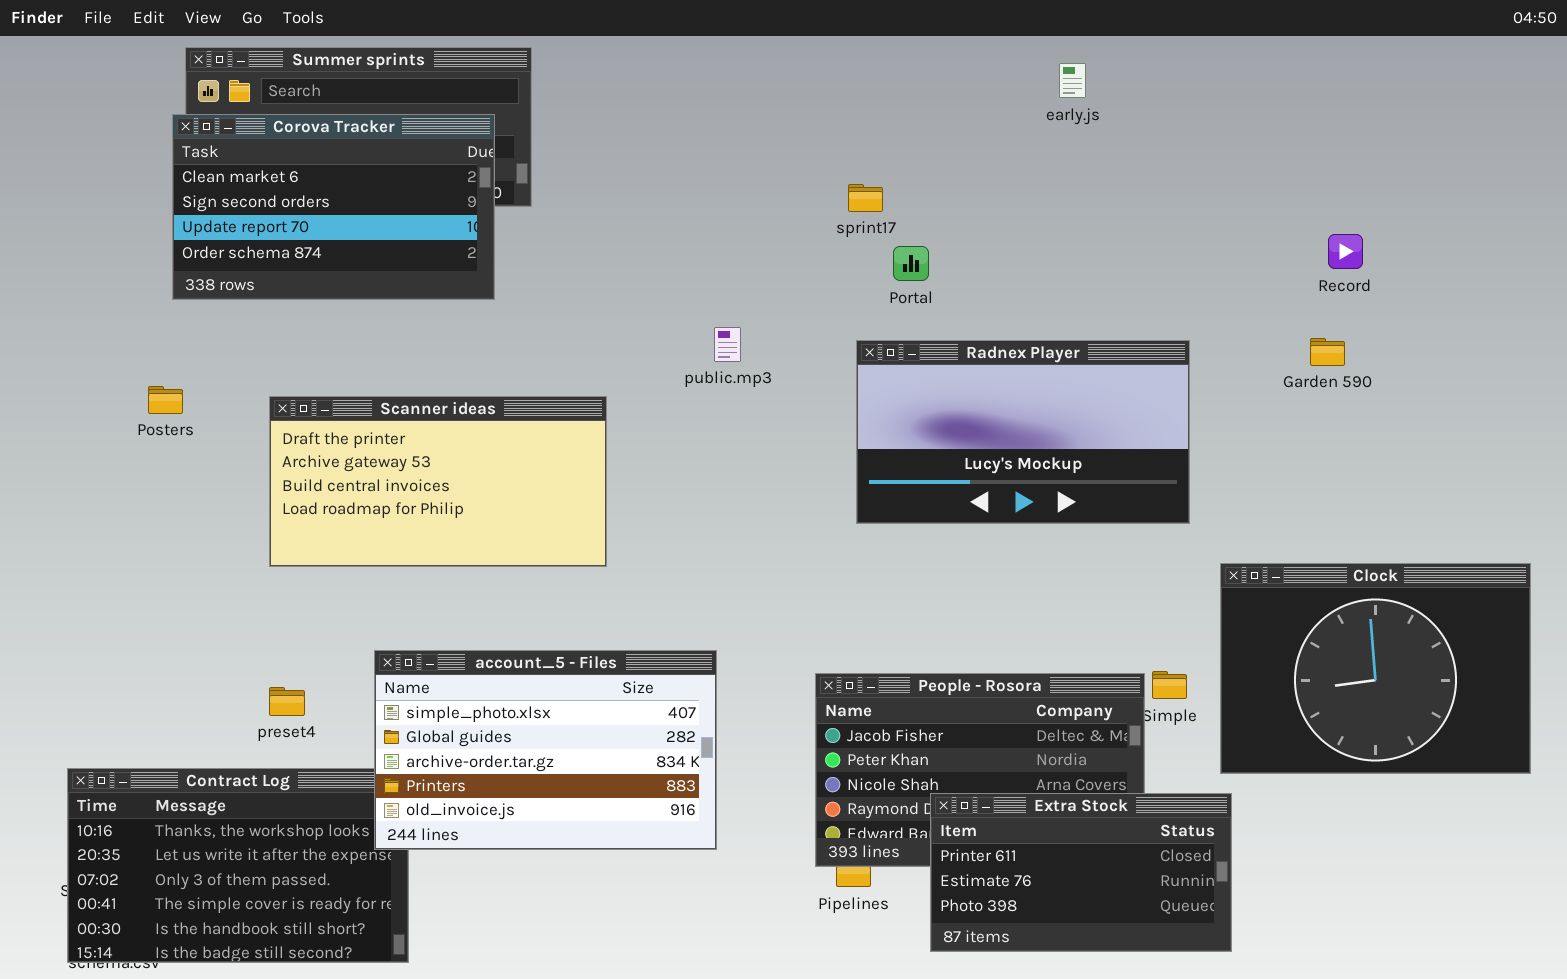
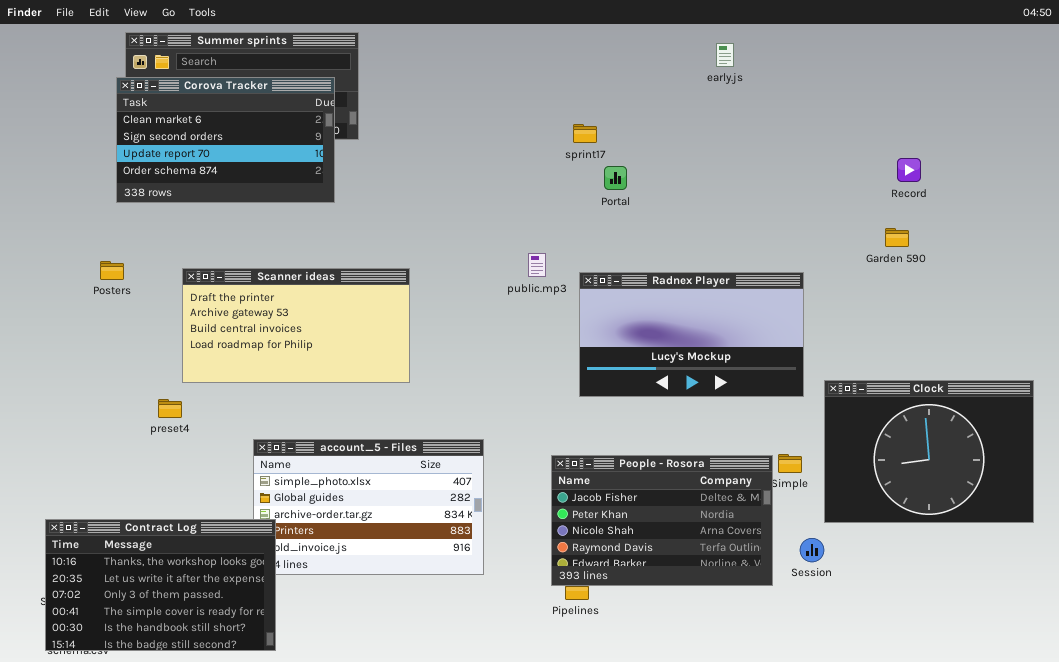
public.mp3: [714,327,741,362] -> [528,253,546,277], moved
Radnex Player: [856,340,1190,524] -> [579,272,804,397], moved
preset4: [269,687,305,716] -> [158,399,182,418], moved
Contract Log: [67,768,409,963] -> [45,519,276,651], raised
Extra Stock: [930,793,1232,952] -> none, closed

